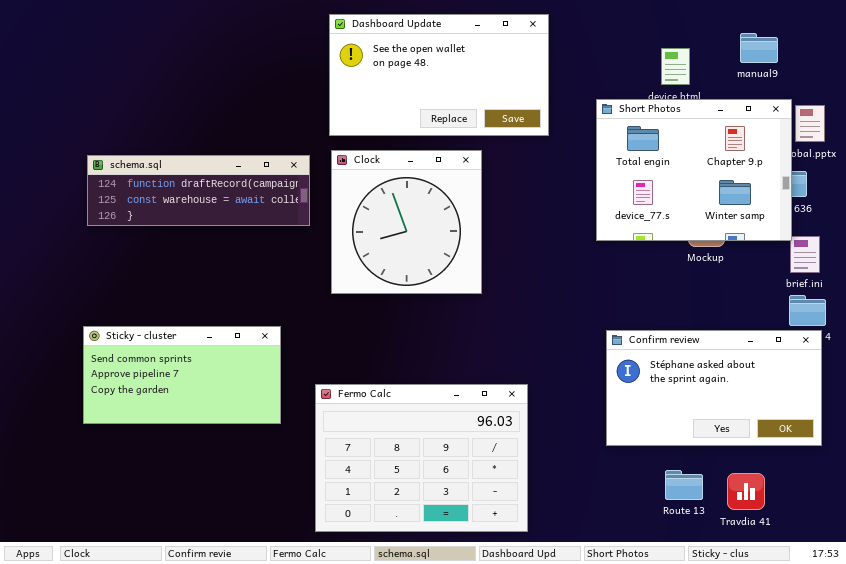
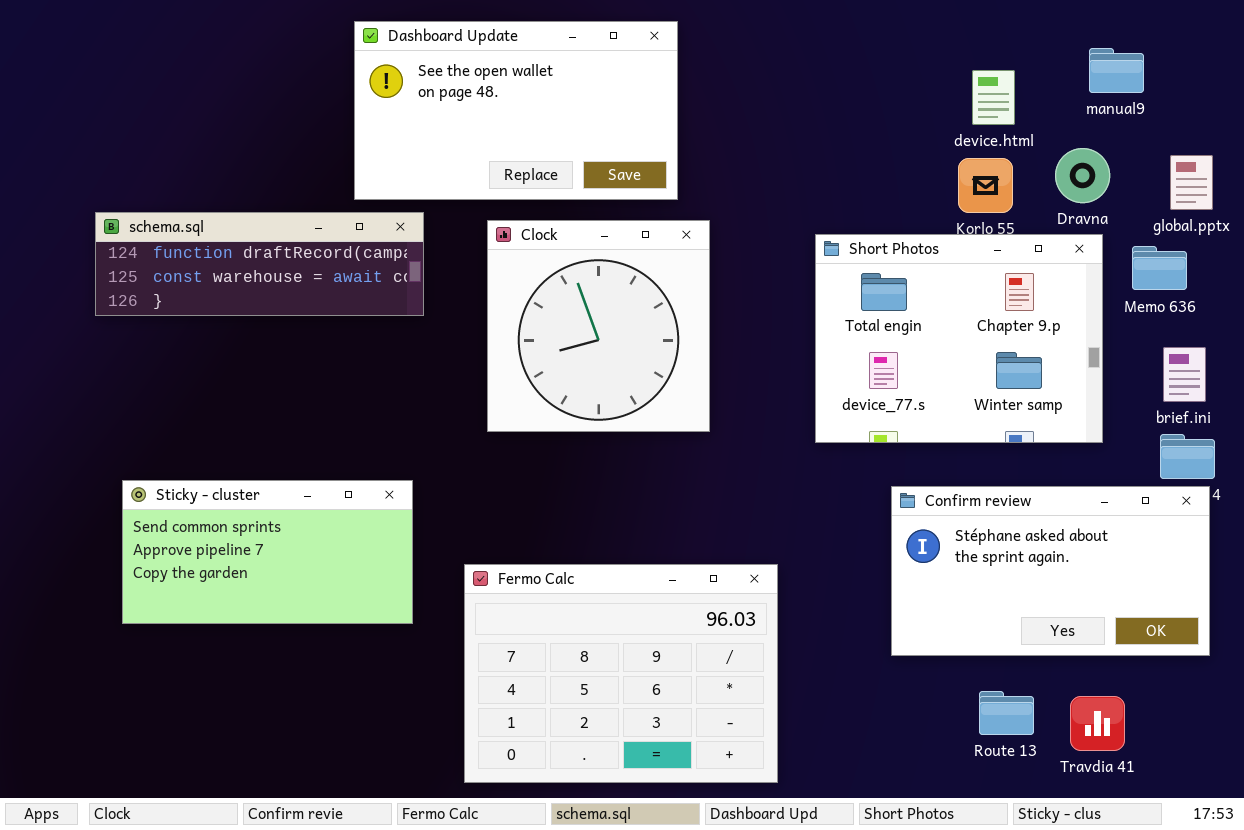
Dashboard Update: [329,14,549,136] -> [354,21,678,200], moved
Short Photos: [596,99,792,241] -> [815,234,1103,443], moved
schema.sql: [87,155,310,226] -> [95,212,424,316], moved

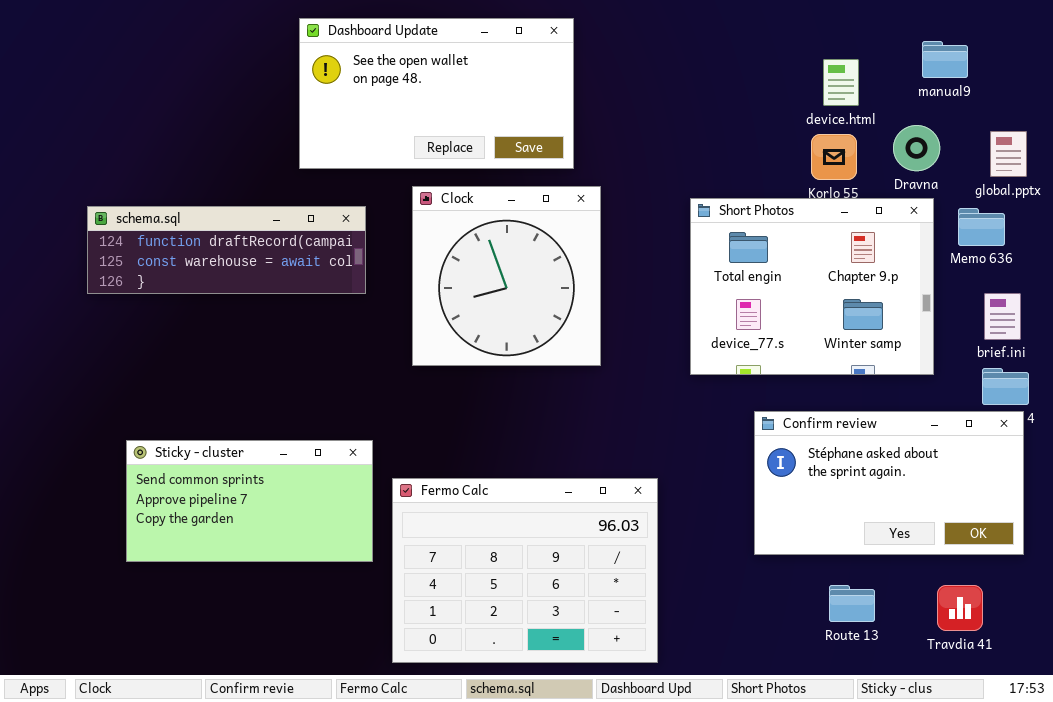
schema.sql: [95,212,424,316] -> [87,206,366,294], moved
Sticky - cluster: [122,480,413,624] -> [126,440,373,562], moved
Travdia 41: [1070,696,1125,751] -> [937,585,983,631], moved

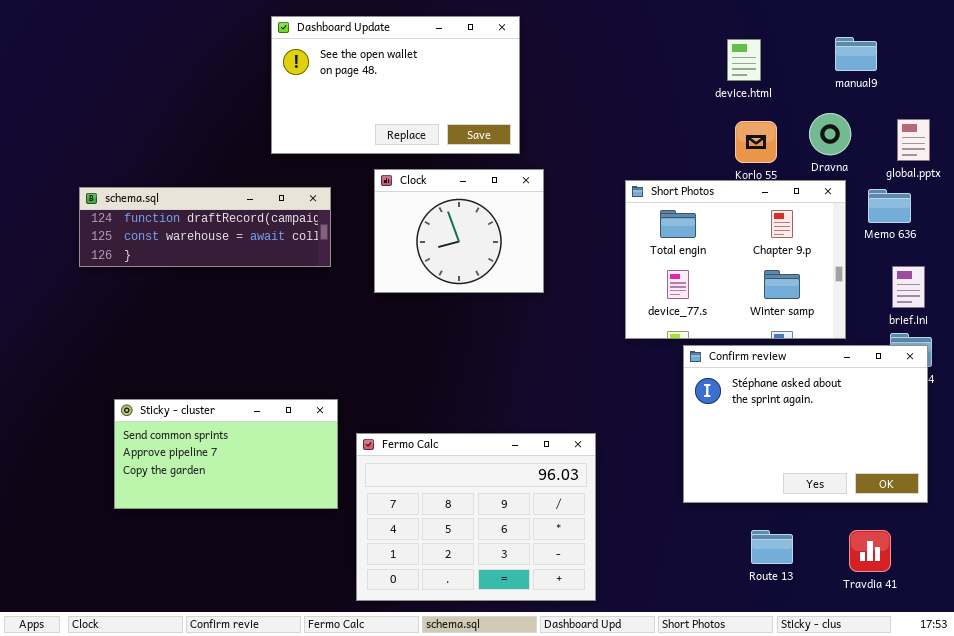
device.html: [823,59,859,106] -> [727,39,761,81], moved
Clock: [412,186,601,366] -> [374,169,544,293], resized
Confirm review: [754,411,1024,555] -> [683,345,928,503], resized

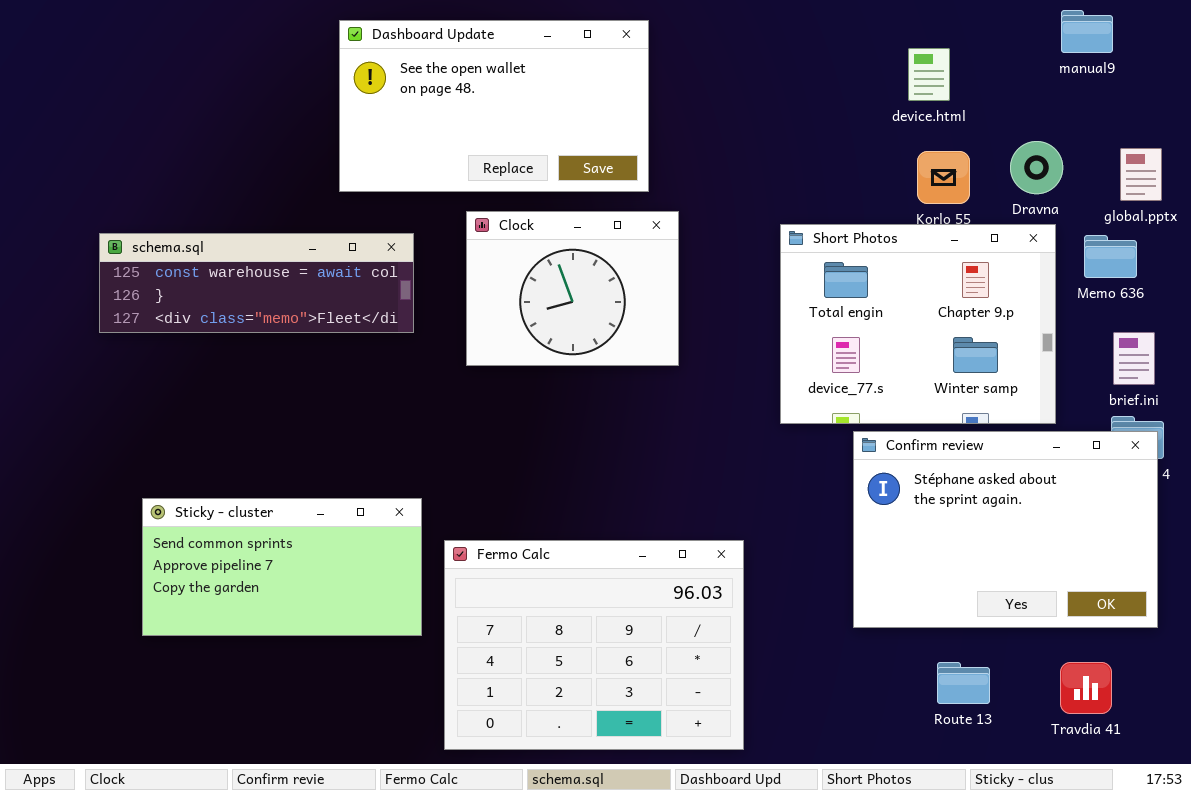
manual9: [835,37,877,71] -> [1061,10,1113,53], moved
schema.sql: [79,187,331,267] -> [99,233,414,333], scrolled down 1 row

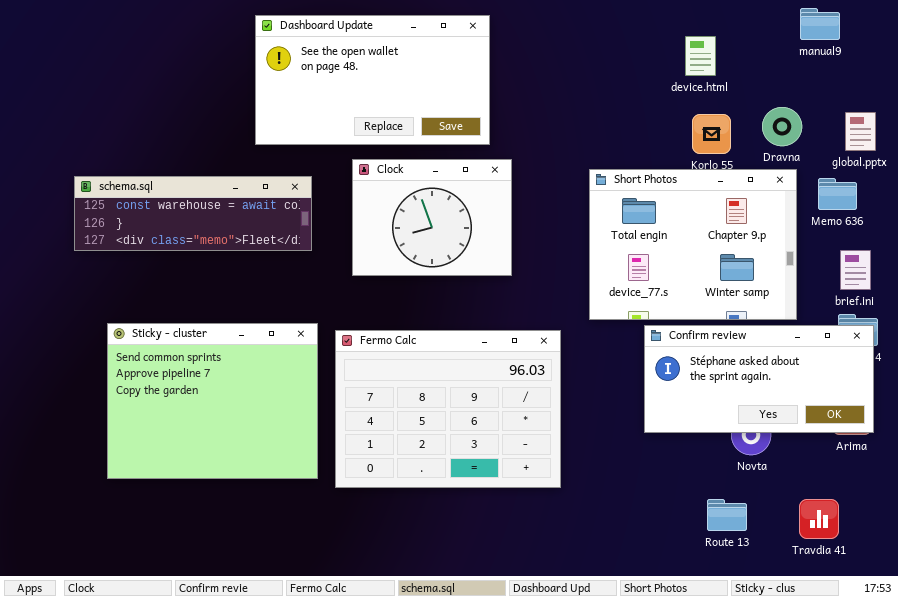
Confirm review: [853,431,1158,628] -> [644,325,874,433], resized
Sticky - cluster: [142,498,422,636] -> [107,323,318,479], resized
Fermo Calc: [444,540,744,750] -> [335,330,561,488], moved

